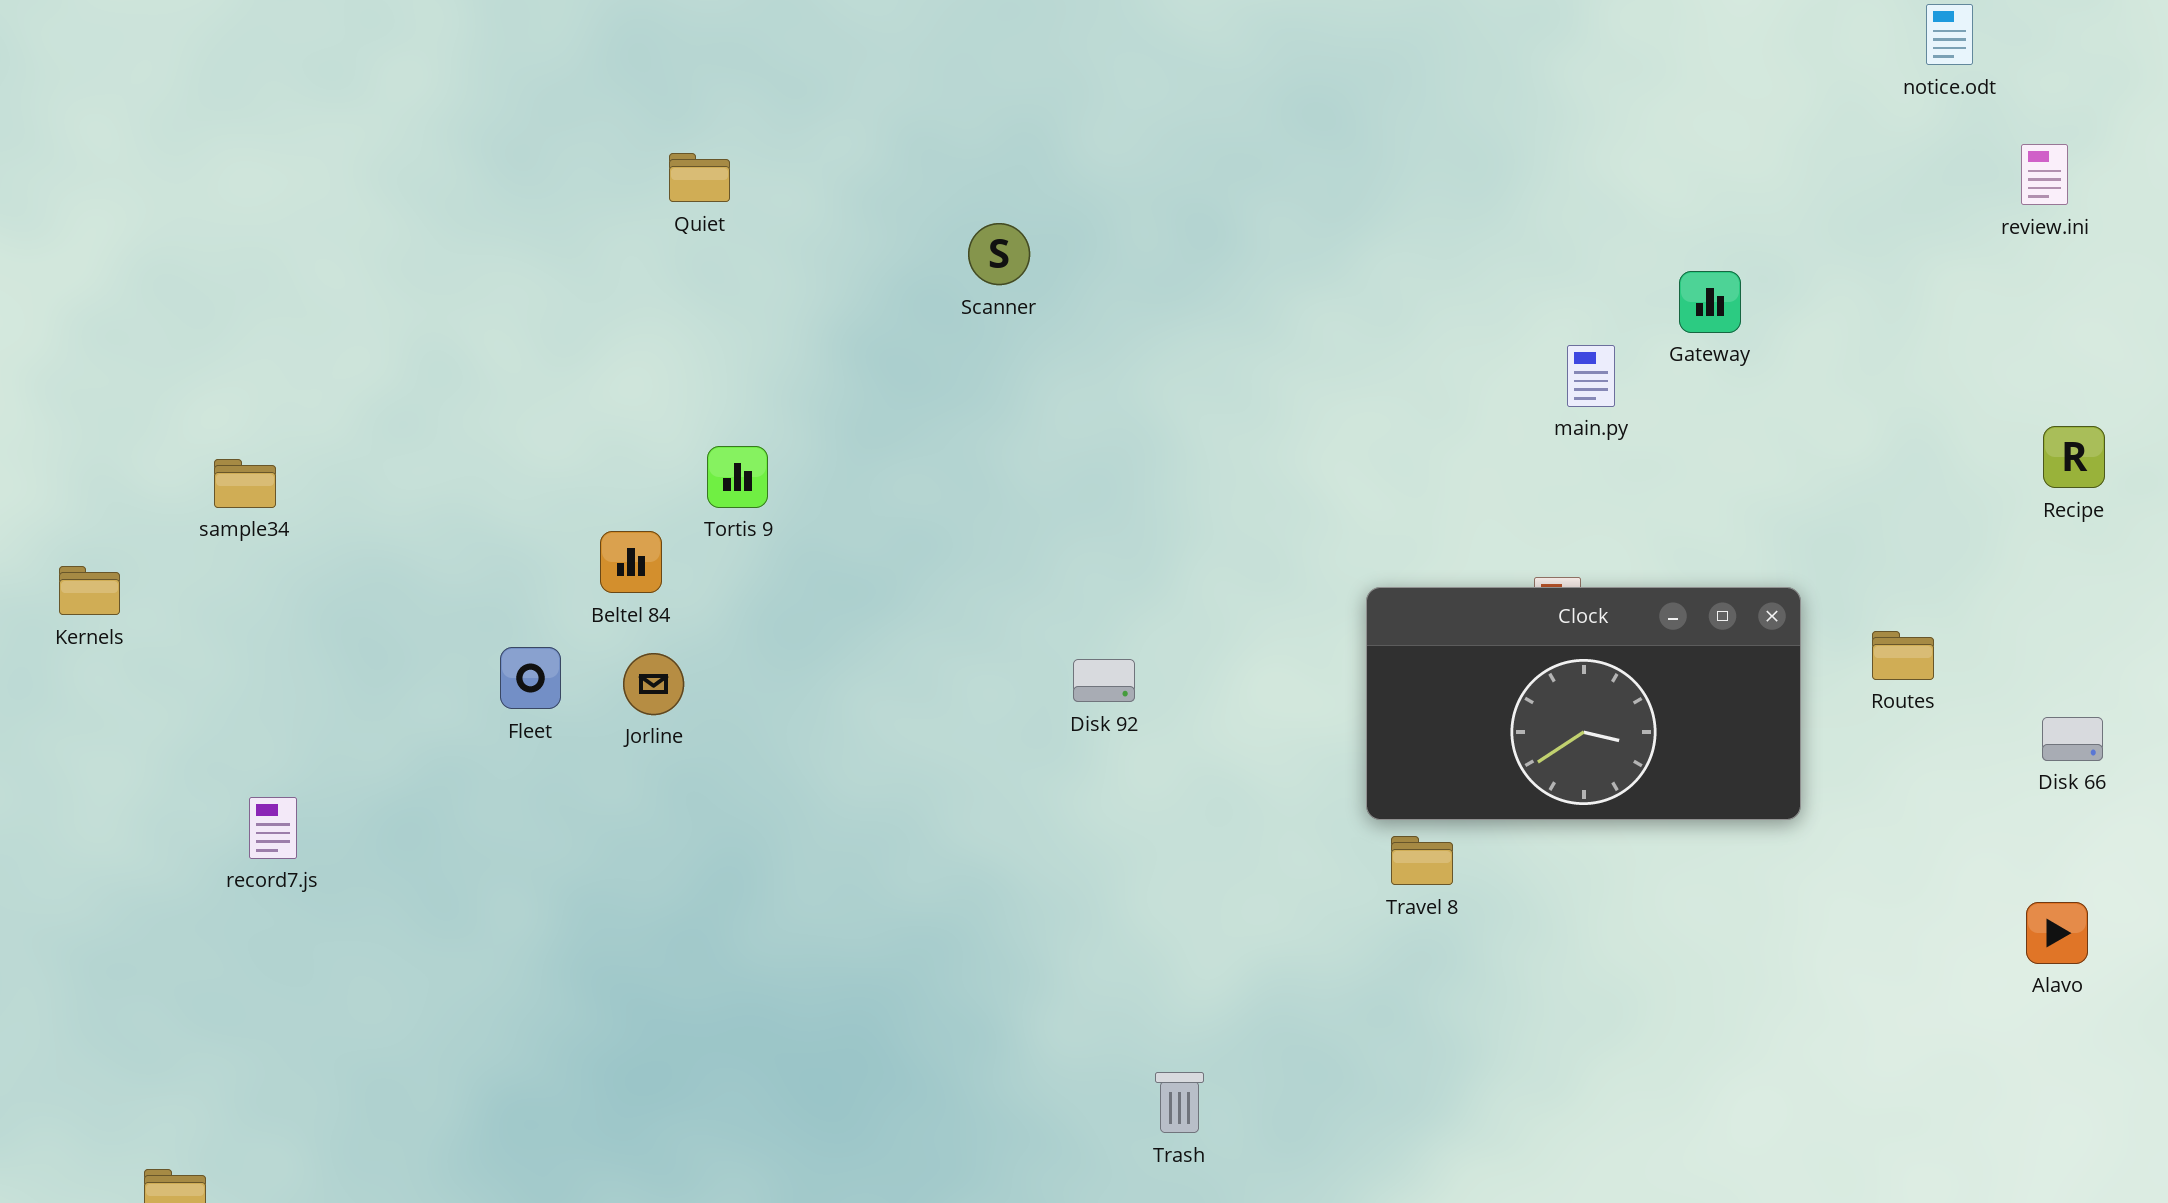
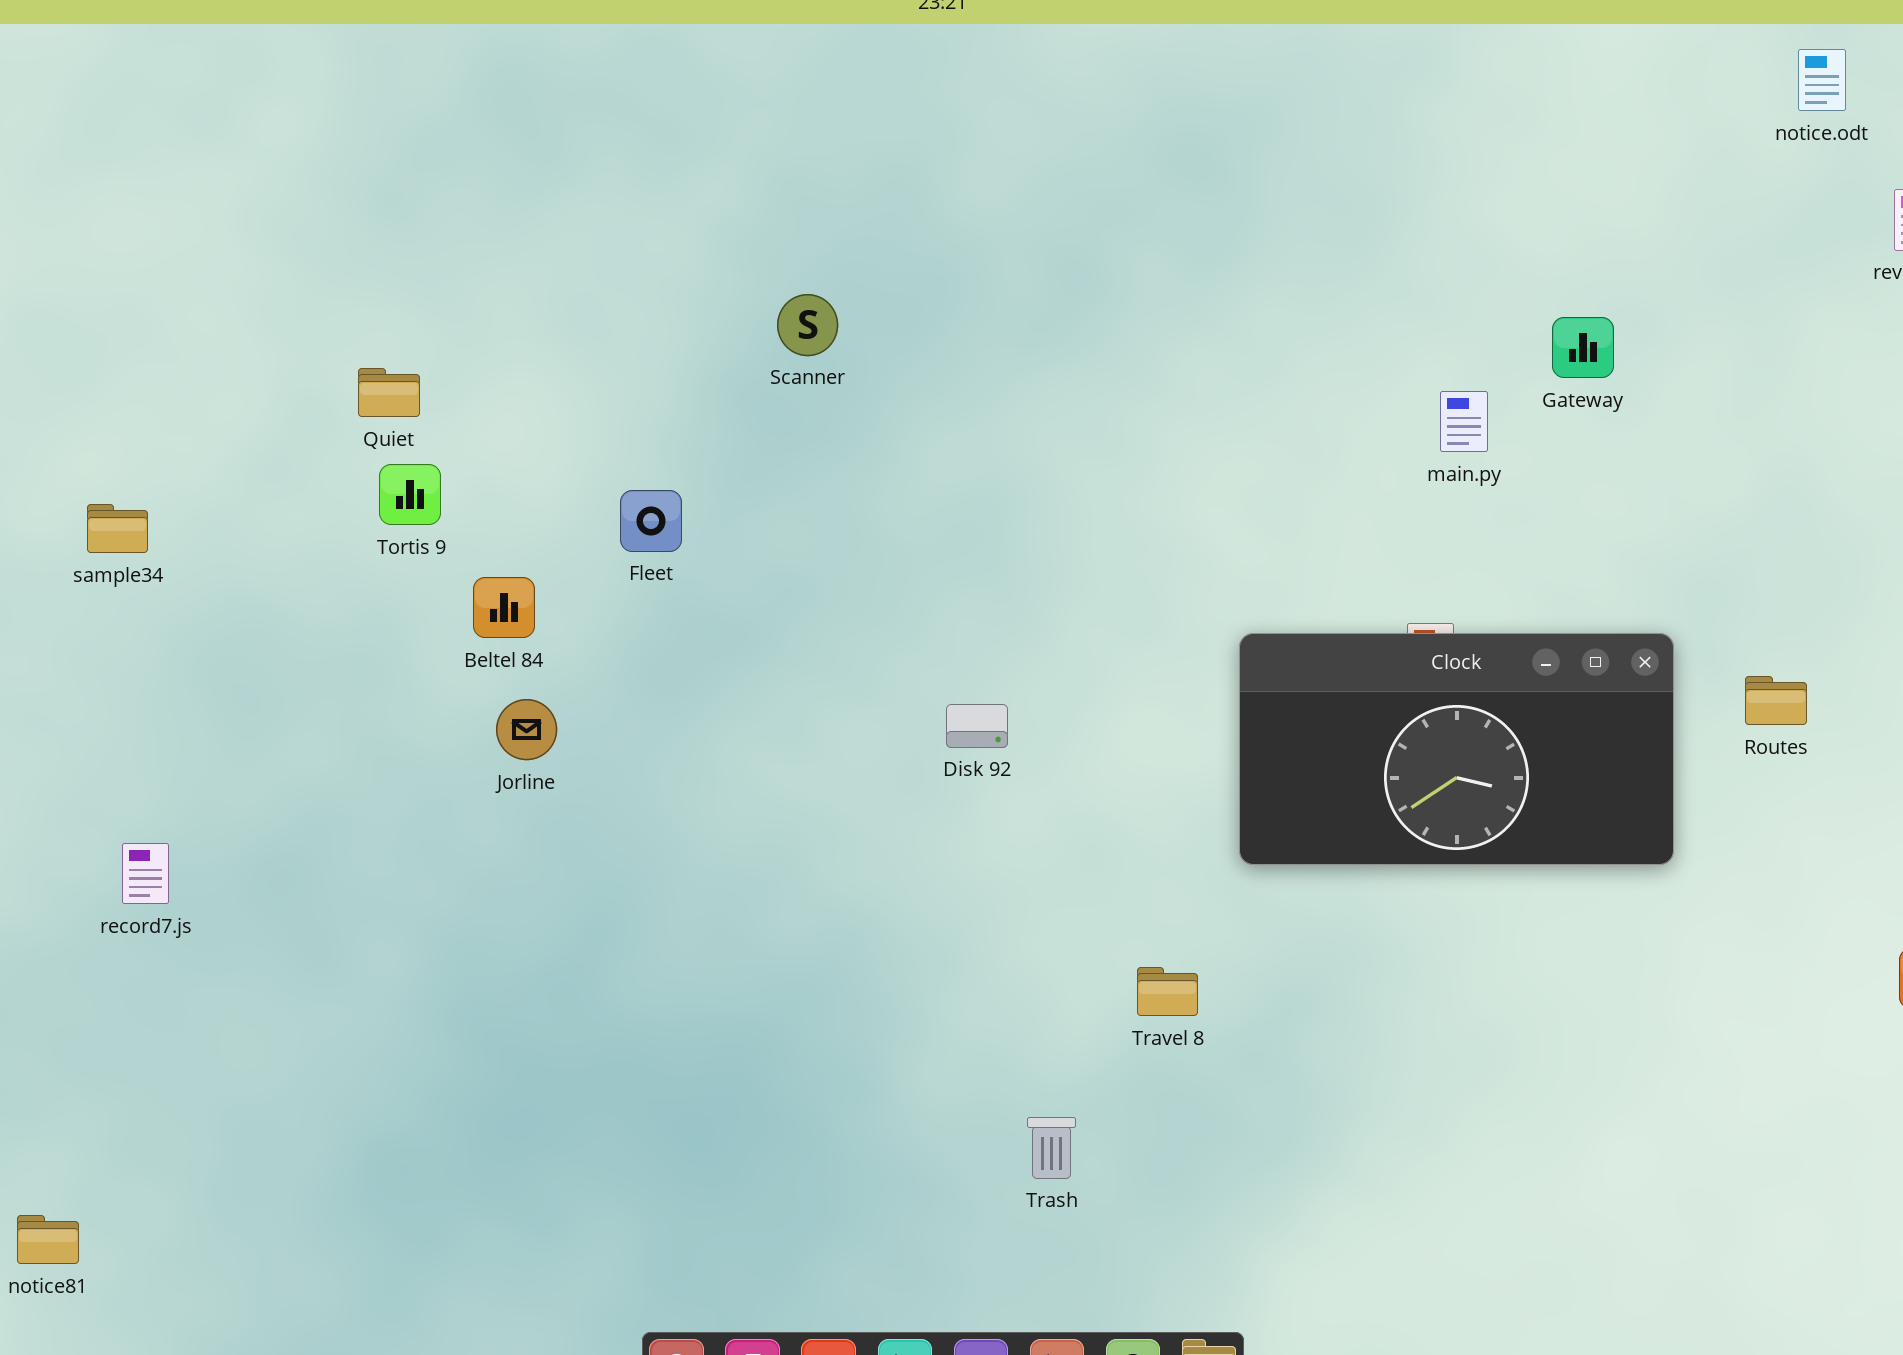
Quiet: [669,153,730,202] -> [358,368,420,417], moved
Scanner: [968,223,1030,285] -> [777,294,838,356], moved
Tortis 9: [707,446,768,508] -> [379,464,441,525], moved
Fleet: [500,647,561,709] -> [620,490,682,552], moved
Travel 8: [1391,836,1453,885] -> [1137,967,1198,1016], moved

